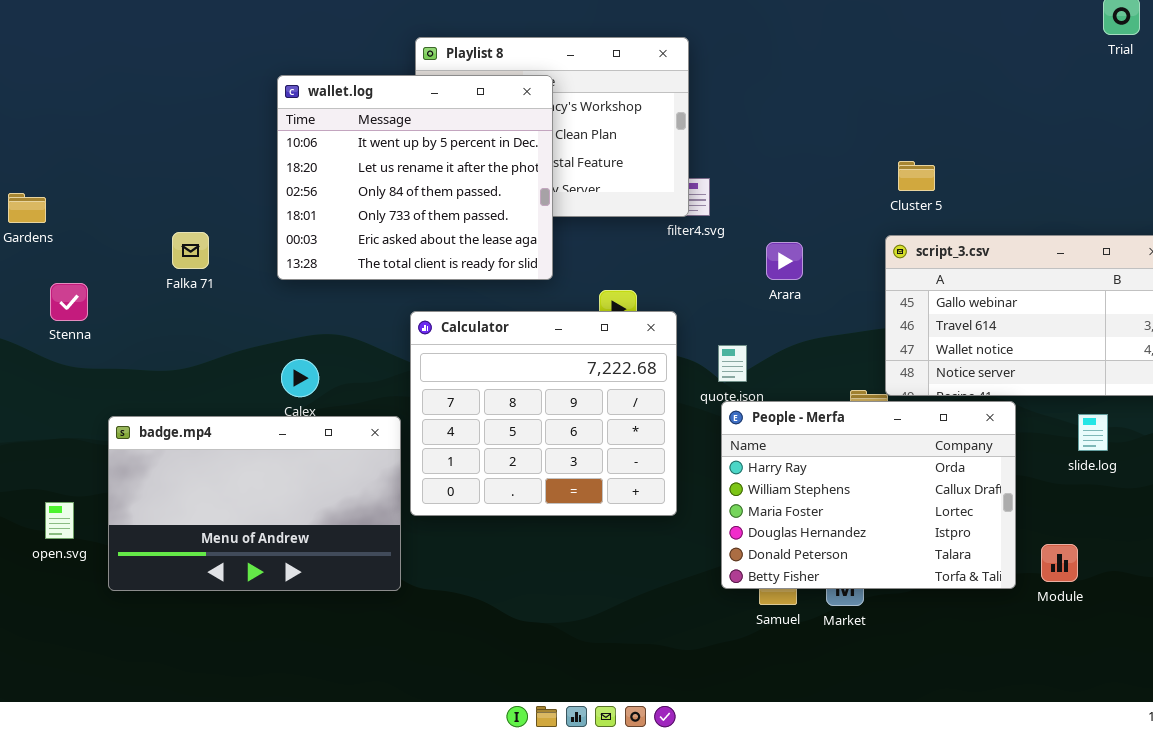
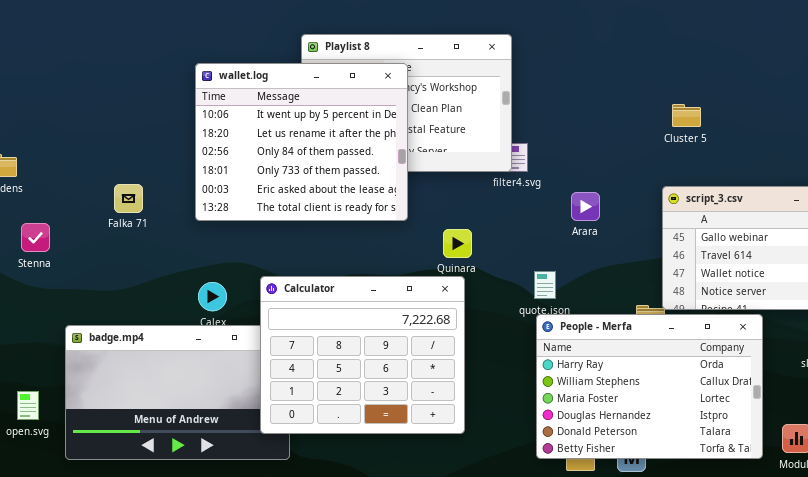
Cluster 5: [898,161,935,191] -> [672,104,701,127], moved
Calculator: [410,311,677,516] -> [260,276,465,434], moved

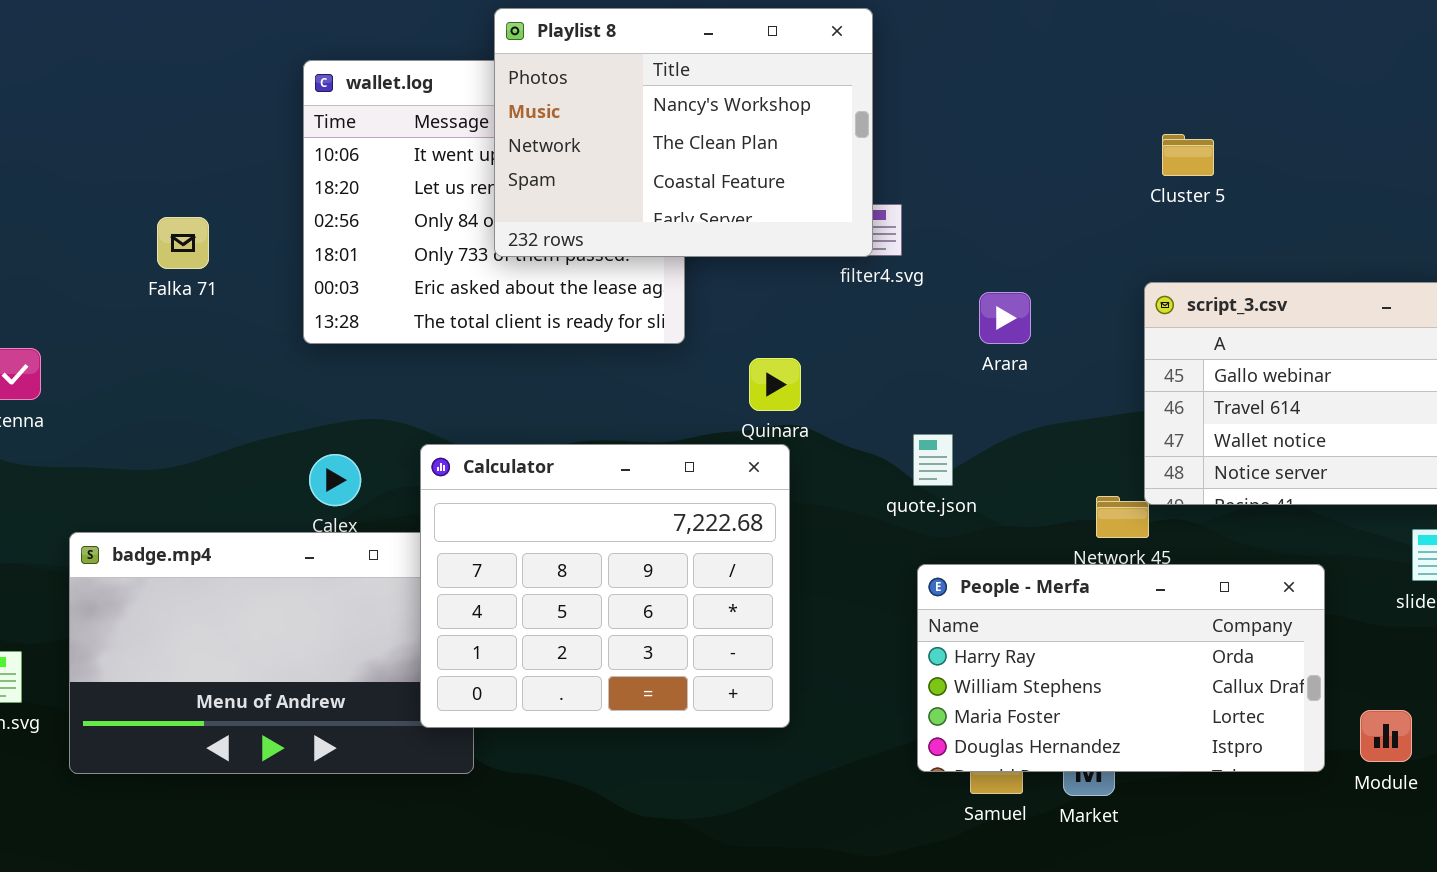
Playlist 8: [301,34,512,172] -> [494,8,873,257], raised
Falka 71: [114,184,143,213] -> [157,217,209,269], moved
People - Merfa: [536,314,763,459] -> [917,564,1325,772], resized

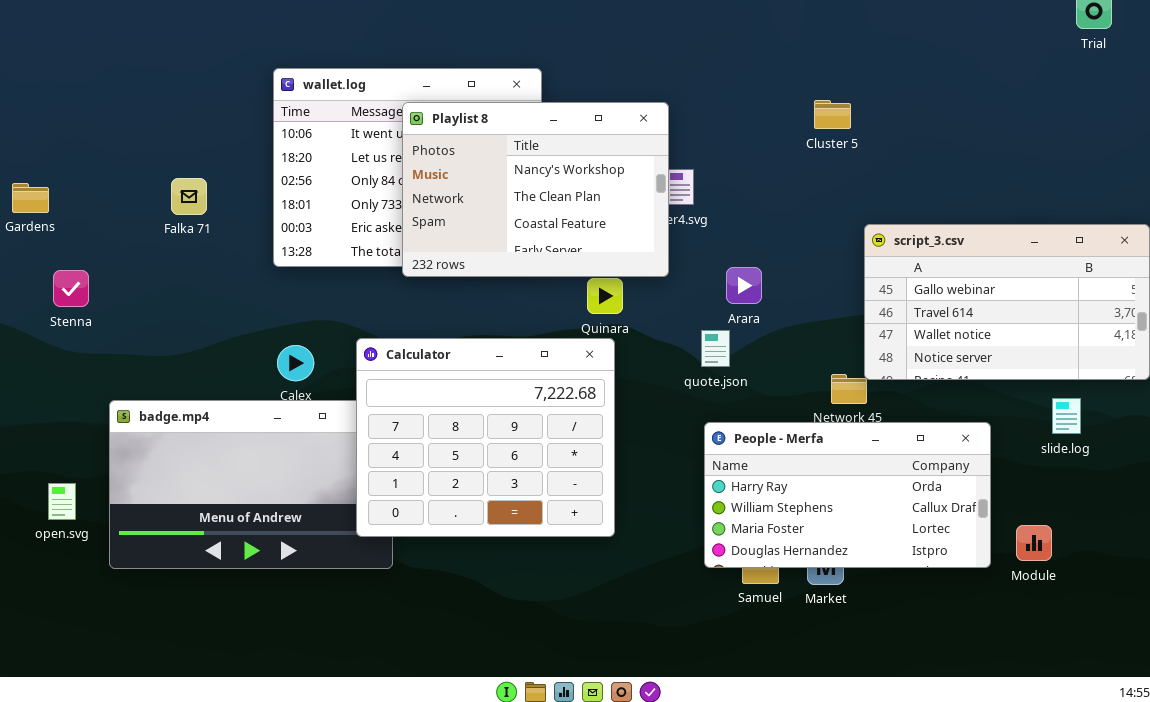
Playlist 8: [494,8,873,257] -> [402,102,669,277], moved
Cluster 5: [1162,134,1214,176] -> [814,100,851,129], moved
Arara: [979,292,1031,344] -> [726,267,762,304], moved

